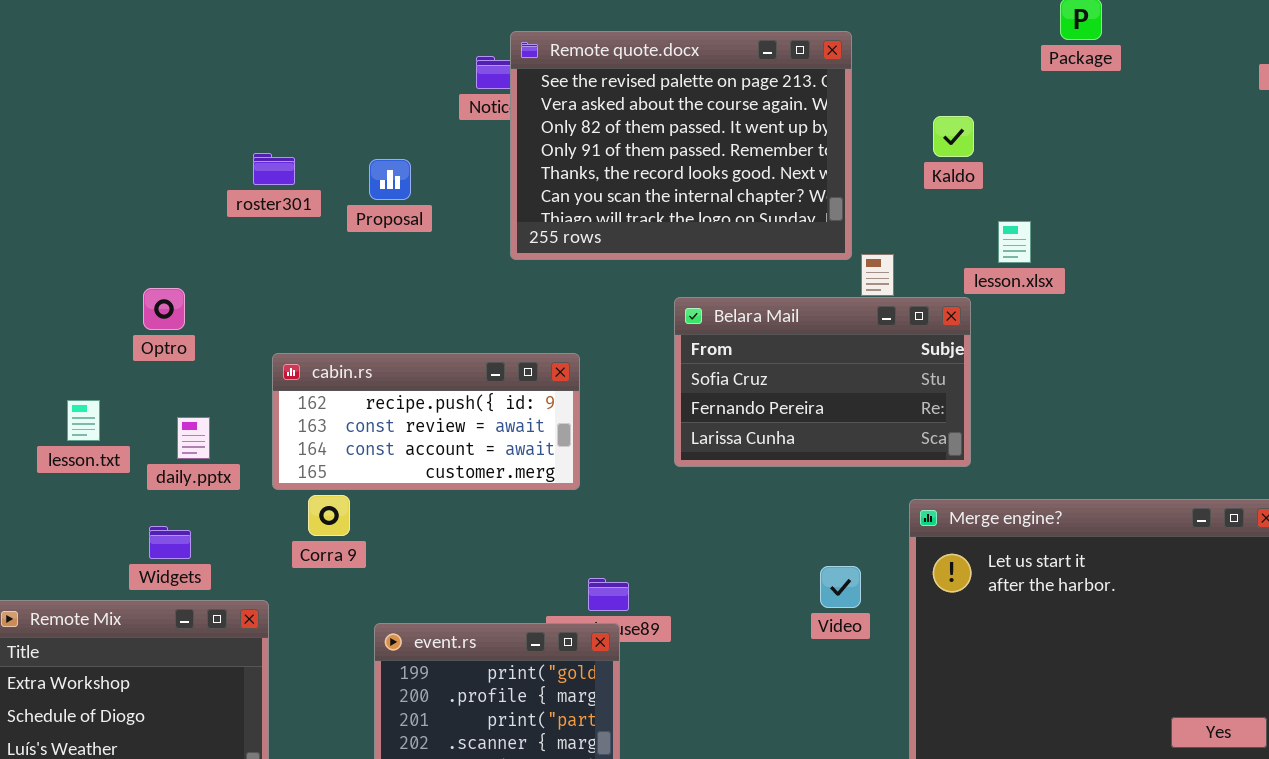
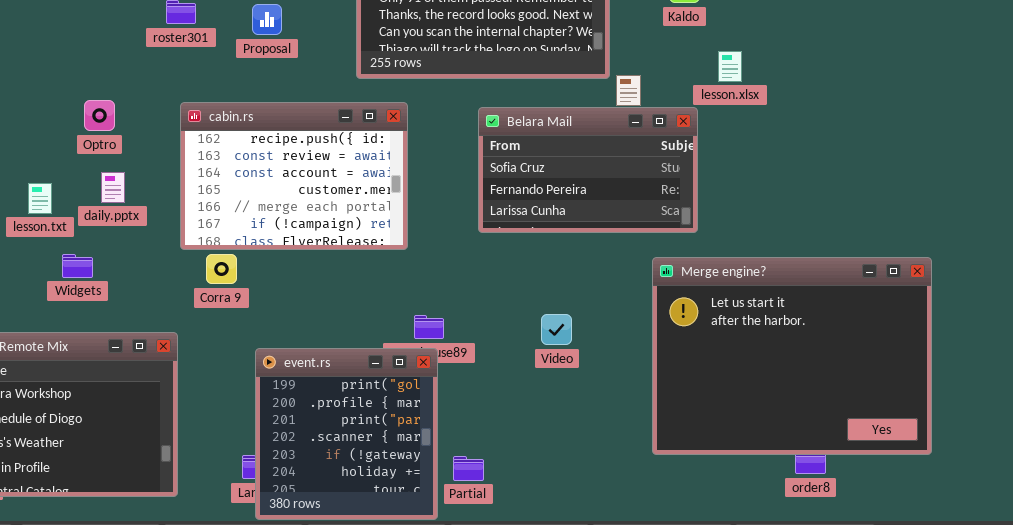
cabin.rs: [272,353,580,490] -> [180,102,408,250], resized
daily.pptx: [177,417,210,459] -> [101,172,125,203], moved
Widgets: [149,526,191,559] -> [62,254,93,278], moved
Video: [820,566,861,608] -> [541,314,572,345], moved

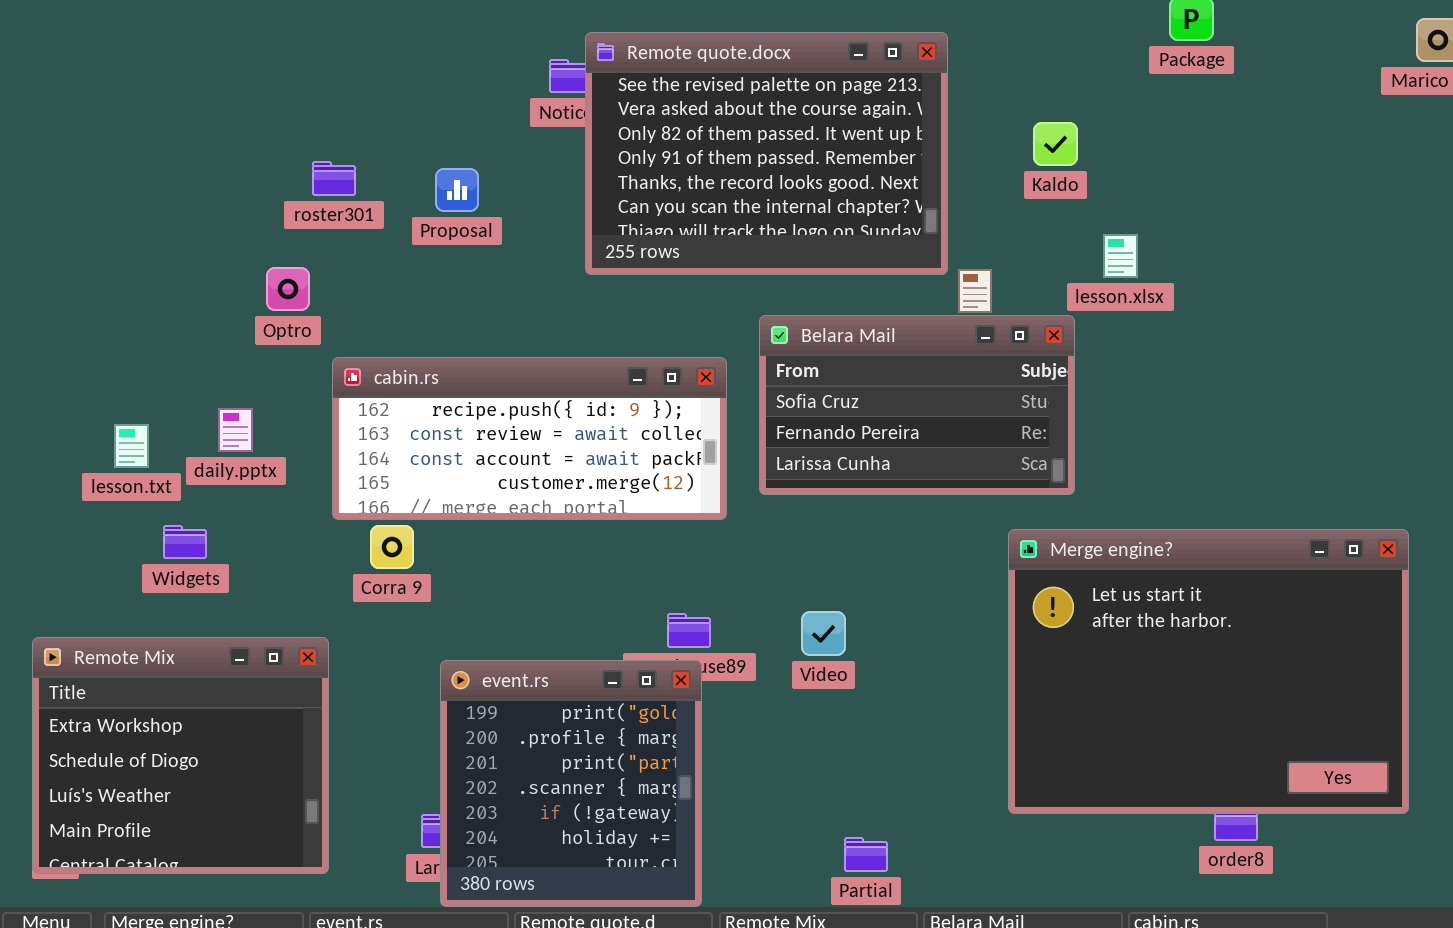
Optro: [84,100,115,131] -> [266,267,310,311], moved
cabin.rs: [180,102,408,250] -> [332,357,727,520], resized
Video: [541,314,572,345] -> [801,611,846,656], moved
Partial: [453,456,484,481] -> [844,837,888,872], moved

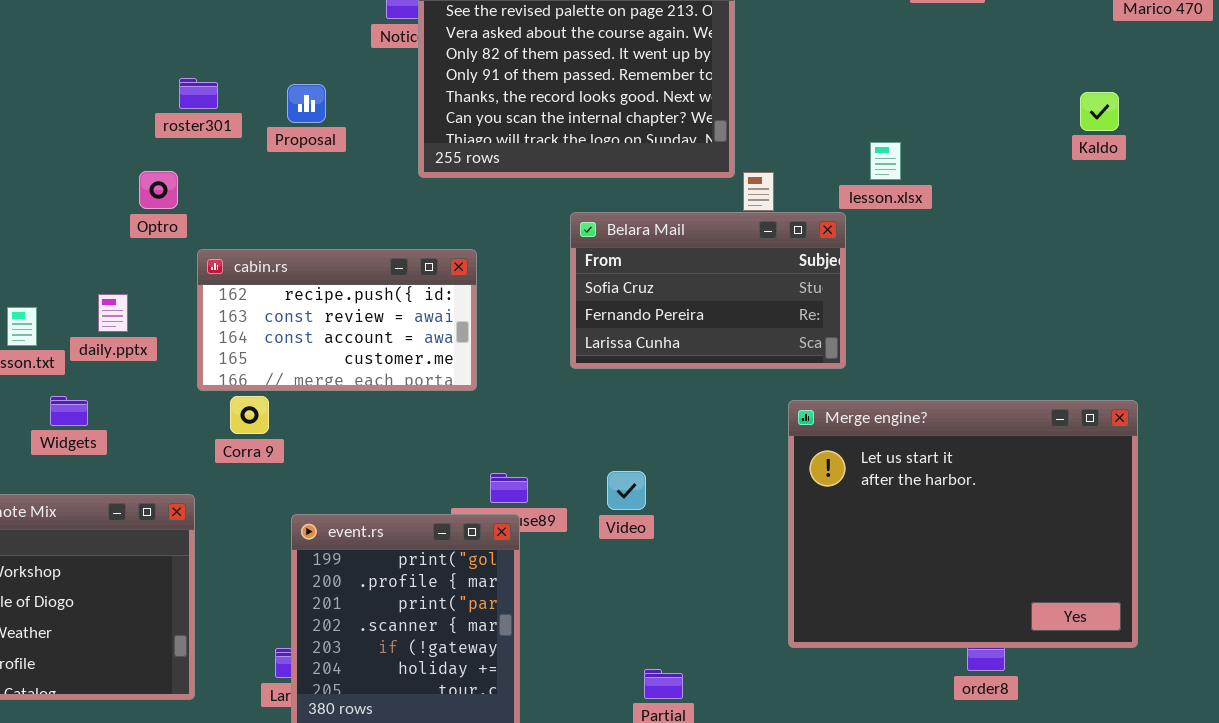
Kaldo: [1033,122,1078,166] -> [1080,92,1119,131], moved
cabin.rs: [332,357,727,520] -> [197,249,477,391], resized

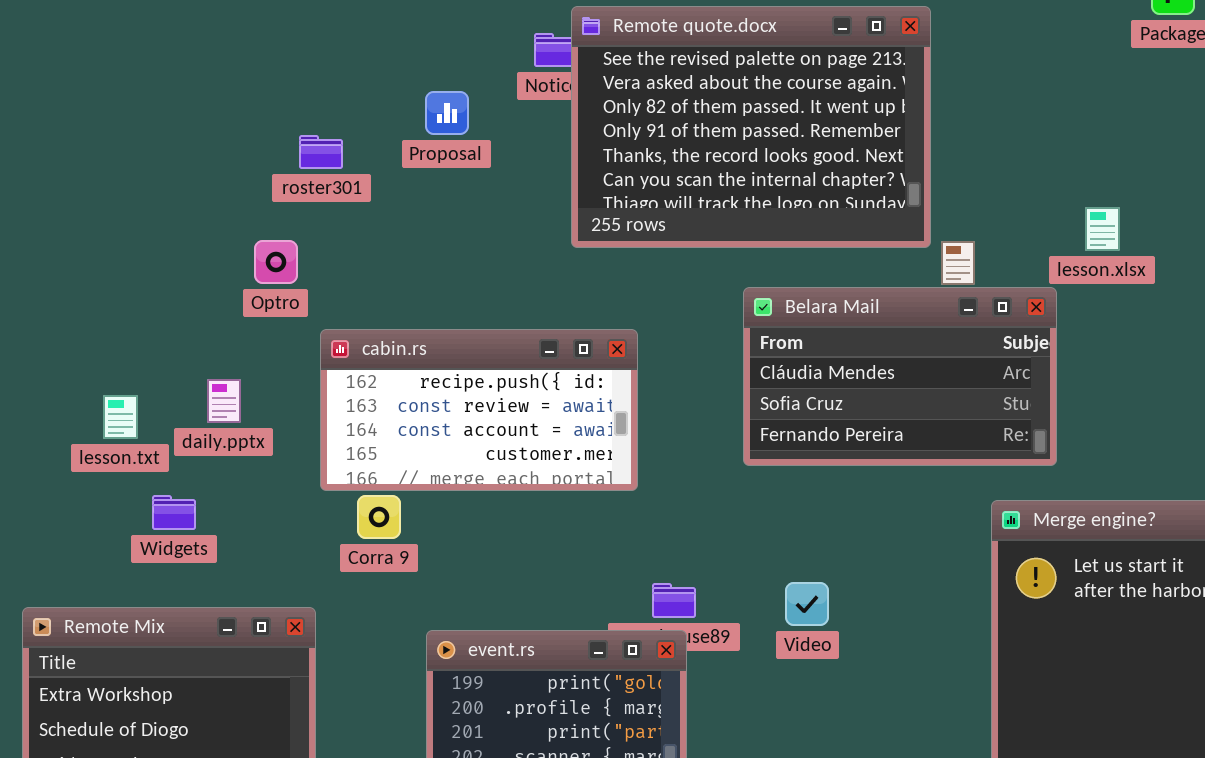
Proposal: [287,84,326,123] -> [425,91,469,135], moved
Belara Mail: [570,212,846,369] -> [743,287,1057,466], scrolled up 1 row

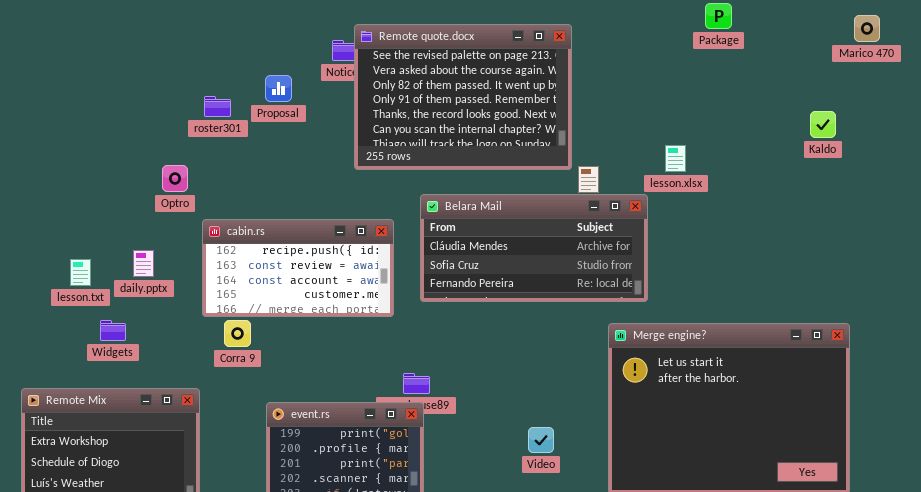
roster301: [299,135,343,169] -> [204,96,231,117], moved
Belara Mail: [743,287,1057,466] -> [420,194,648,302], resized
Video: [785,582,829,626] -> [528,427,554,453], moved

